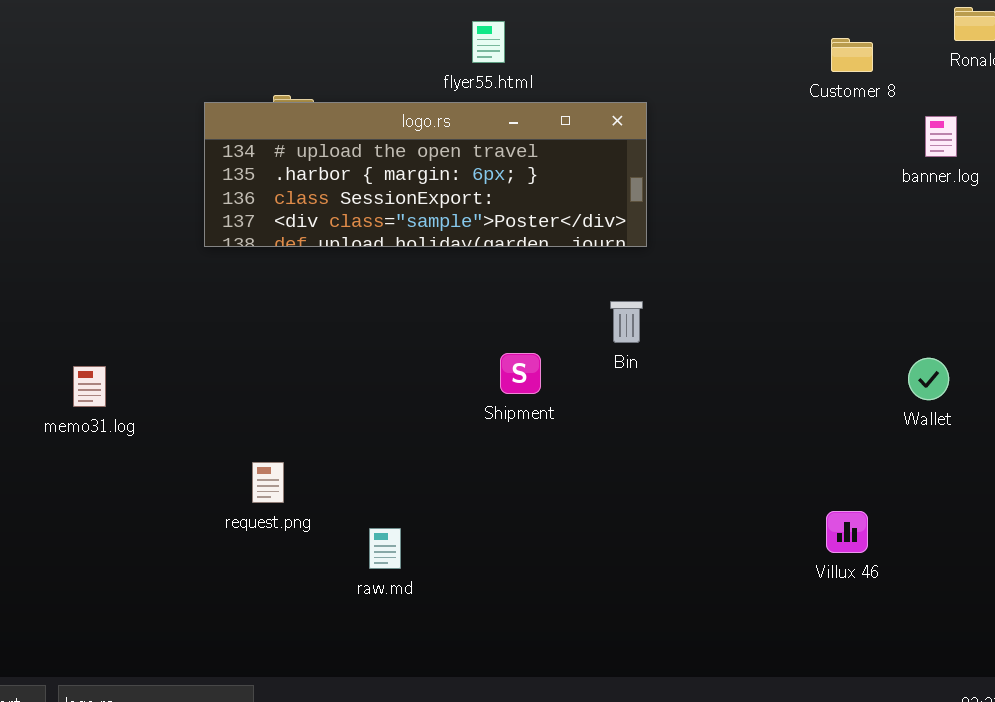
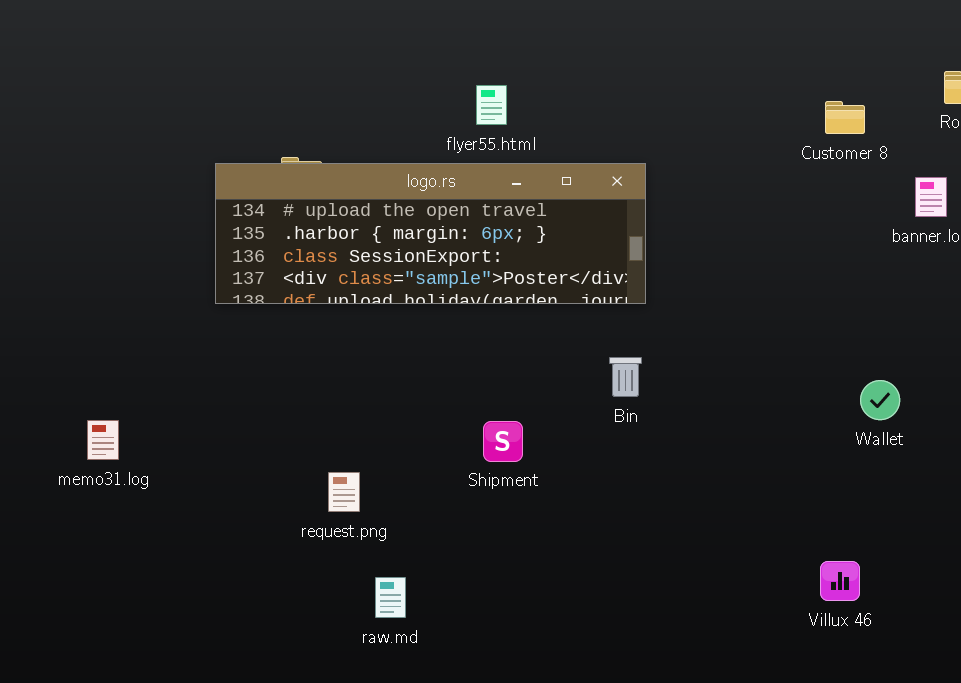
Shipment: [500,353,541,394] -> [483,421,523,462], moved
Wallet: [908,358,949,400] -> [860,380,900,420], moved
request.png: [252,462,284,503] -> [328,472,360,512], moved

